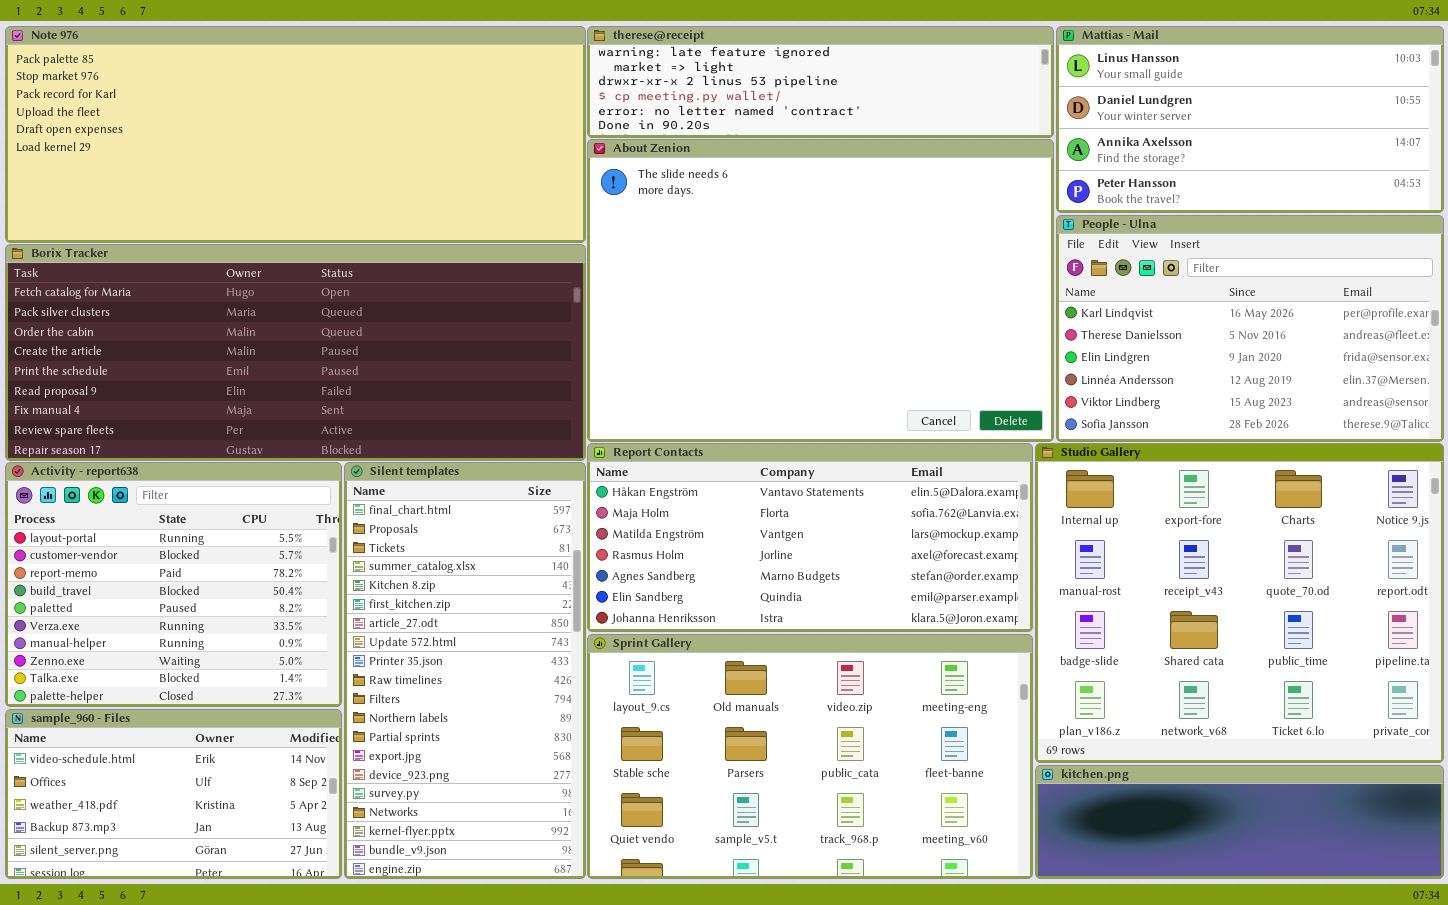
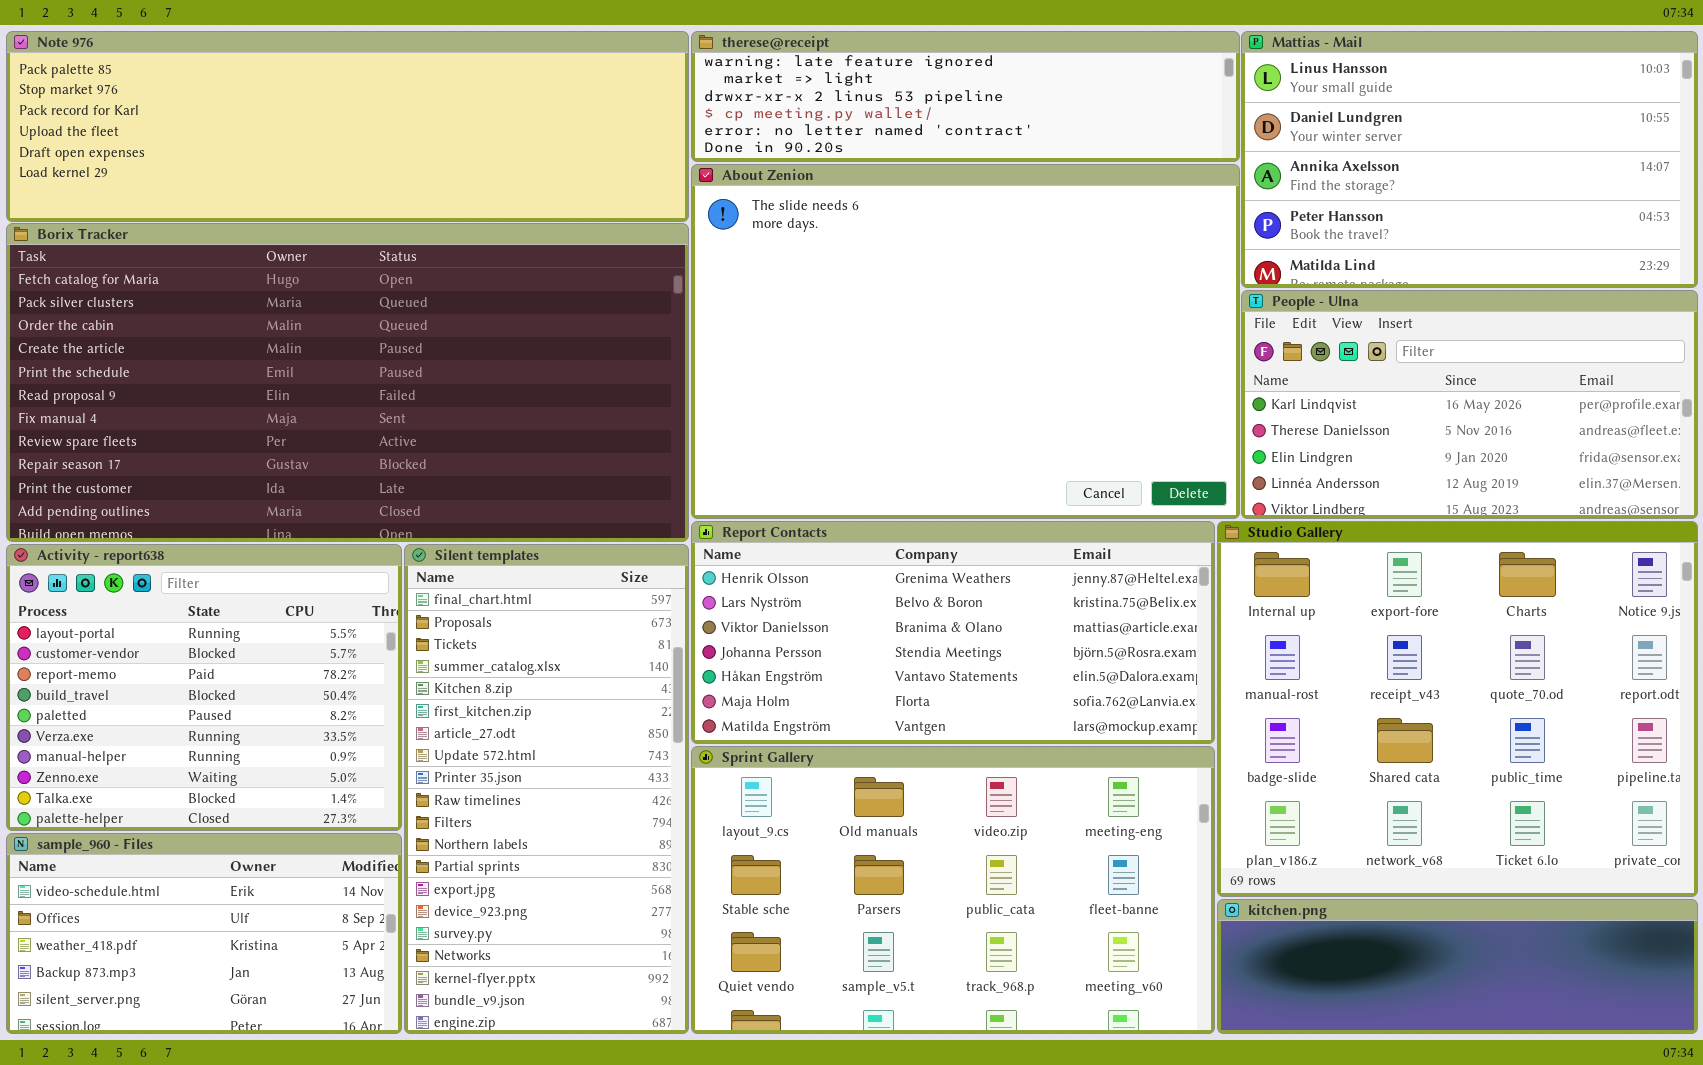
Note 976: [5,26,586,243] -> [6,31,689,222], resized
Mattias - Mail: [1056,26,1444,213] -> [1241,31,1698,288], resized
People - Ulna: [1056,215,1444,442] -> [1241,290,1698,519], resized
Borix Tracker: [5,244,586,461] -> [6,223,689,542], resized
Report Contacts: [587,443,1033,632] -> [691,521,1215,744], scrolled up 4 rows

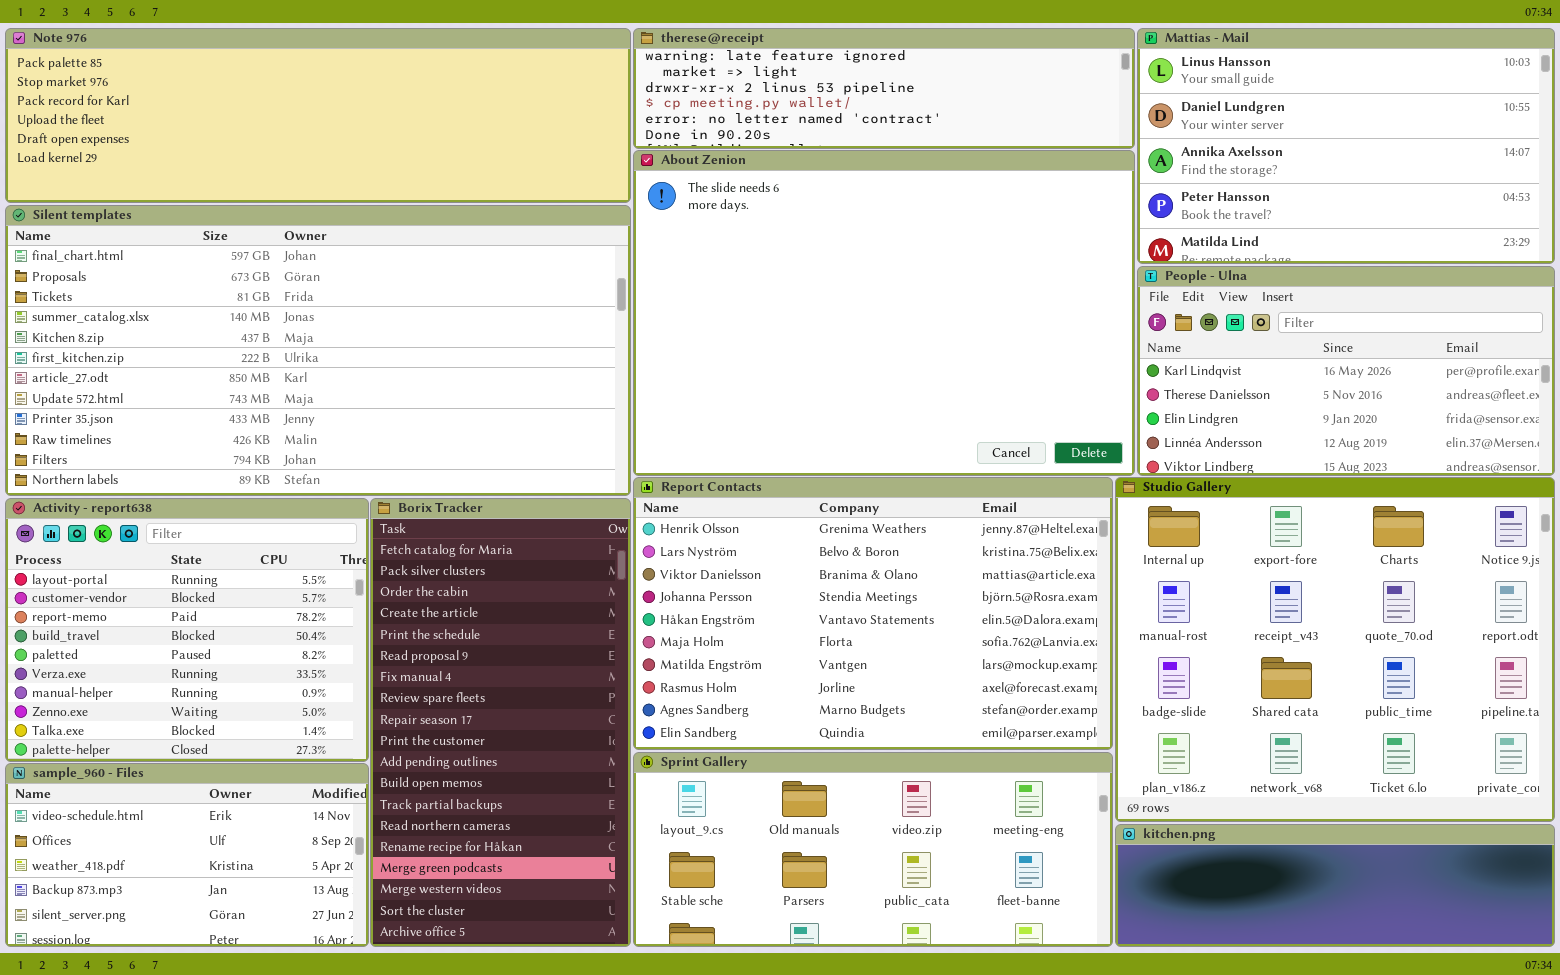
Borix Tracker: [6,223,689,542] -> [370,498,631,947], moved, resized
Report Contacts: [691,521,1215,744] -> [633,477,1113,750], resized
Silent templates: [404,544,689,1034] -> [5,205,631,496], moved, resized
Sprint Gallery: [691,746,1215,1034] -> [633,752,1113,947], resized

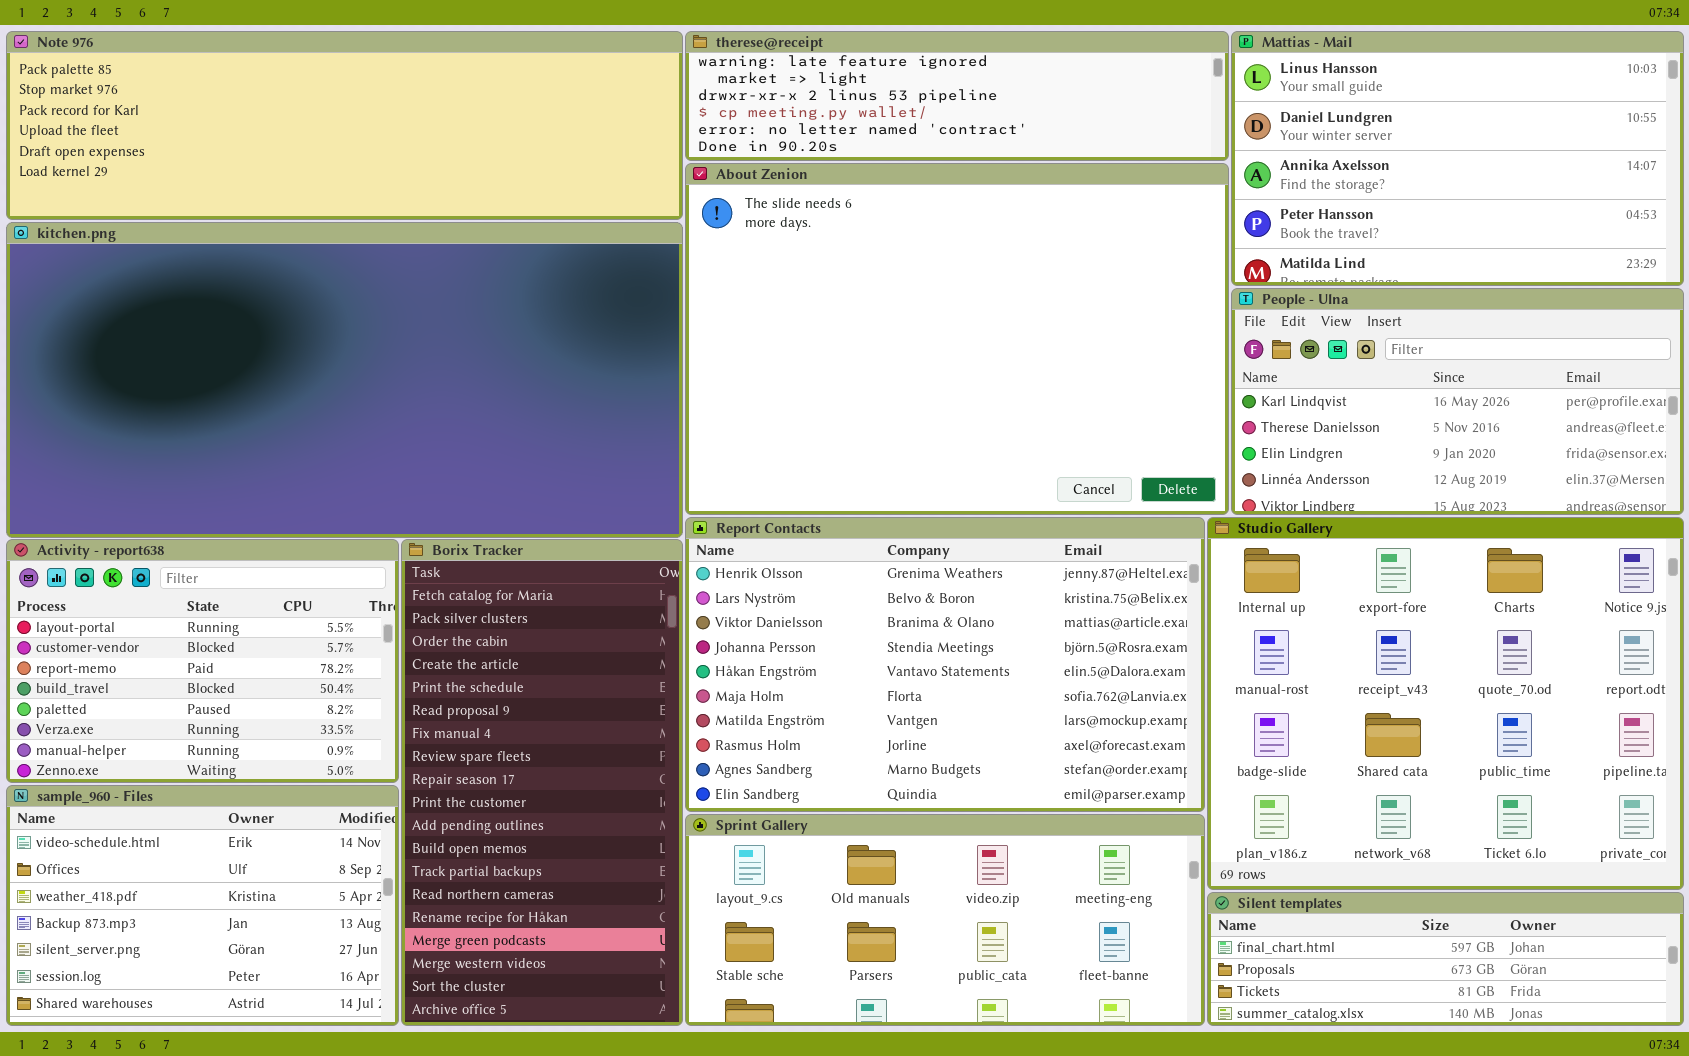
Silent templates: [5,205,631,496] -> [1207,892,1684,1026], moved, resized
Activity - report638: [5,498,369,762] -> [6,539,399,783], resized
sample_960 - Files: [5,763,369,947] -> [6,785,399,1026], resized
kitchen.png: [1115,824,1555,947] -> [6,222,683,538], moved, resized

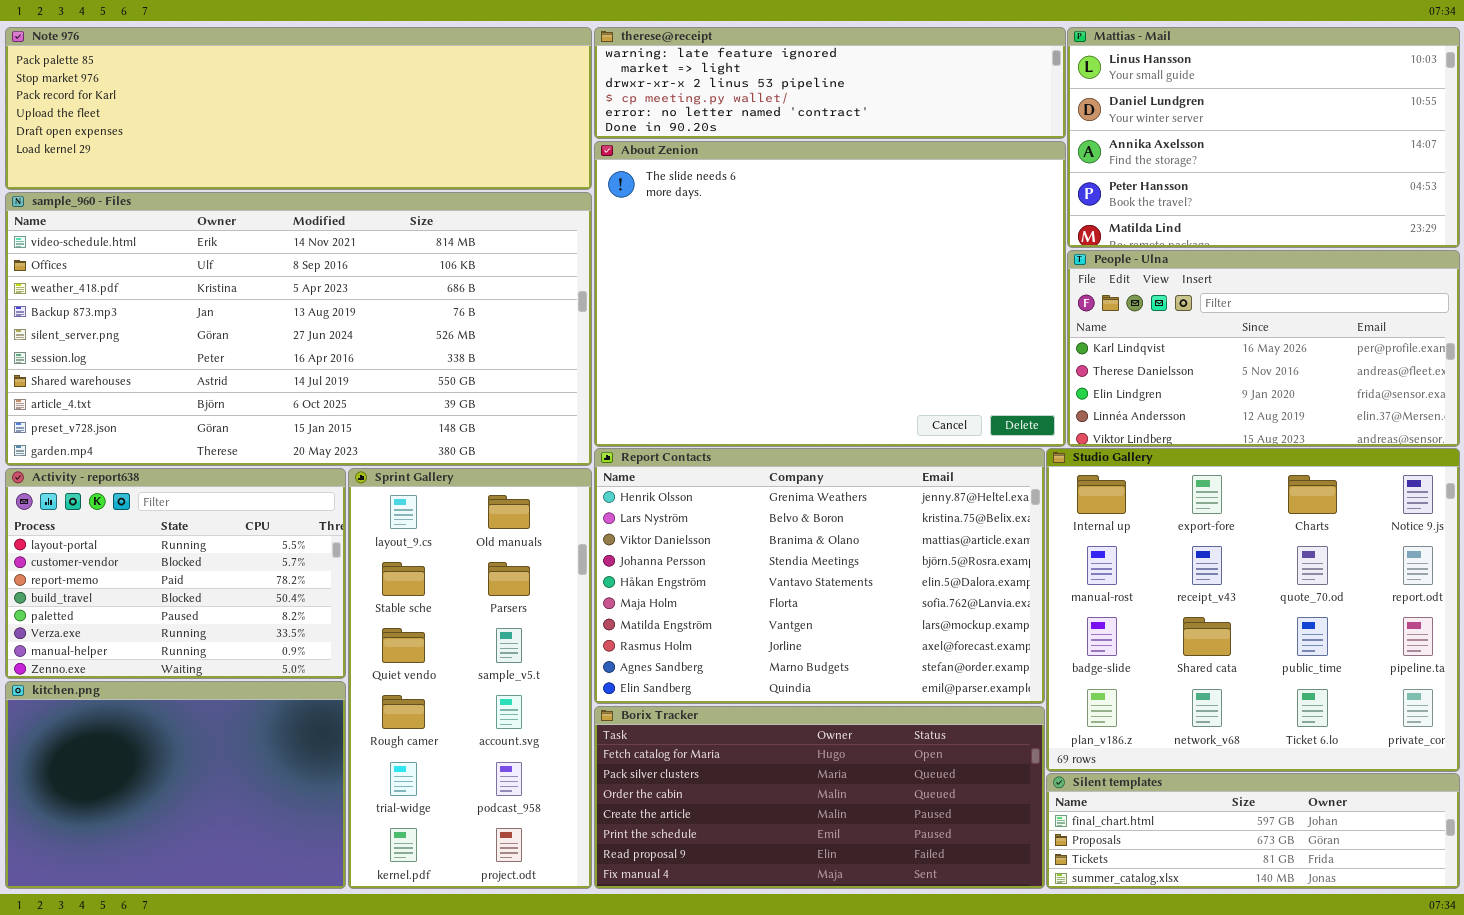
kitchen.png: [6,222,683,538] -> [5,681,346,889], moved, resized
Borix Tracker: [401,539,683,1026] -> [594,706,1045,889], moved, resized
sample_960 - Files: [6,785,399,1026] -> [5,192,592,466], moved, resized
Sprint Gallery: [685,814,1205,1026] -> [348,468,592,889], moved, resized

